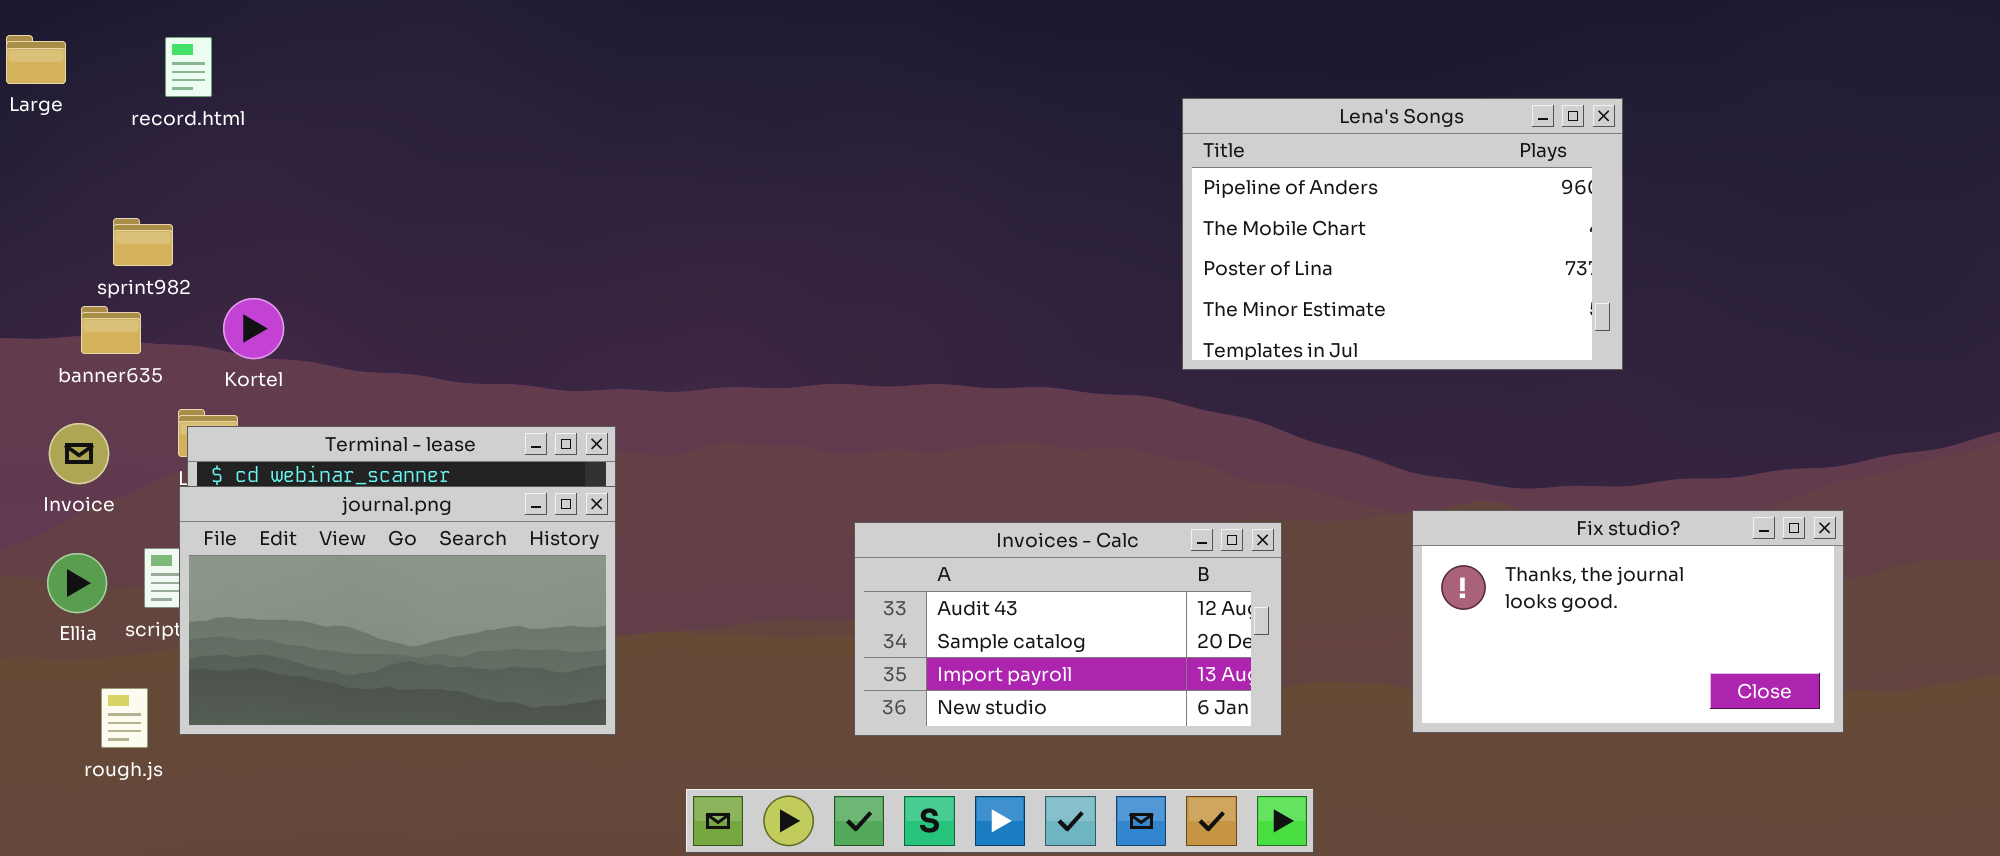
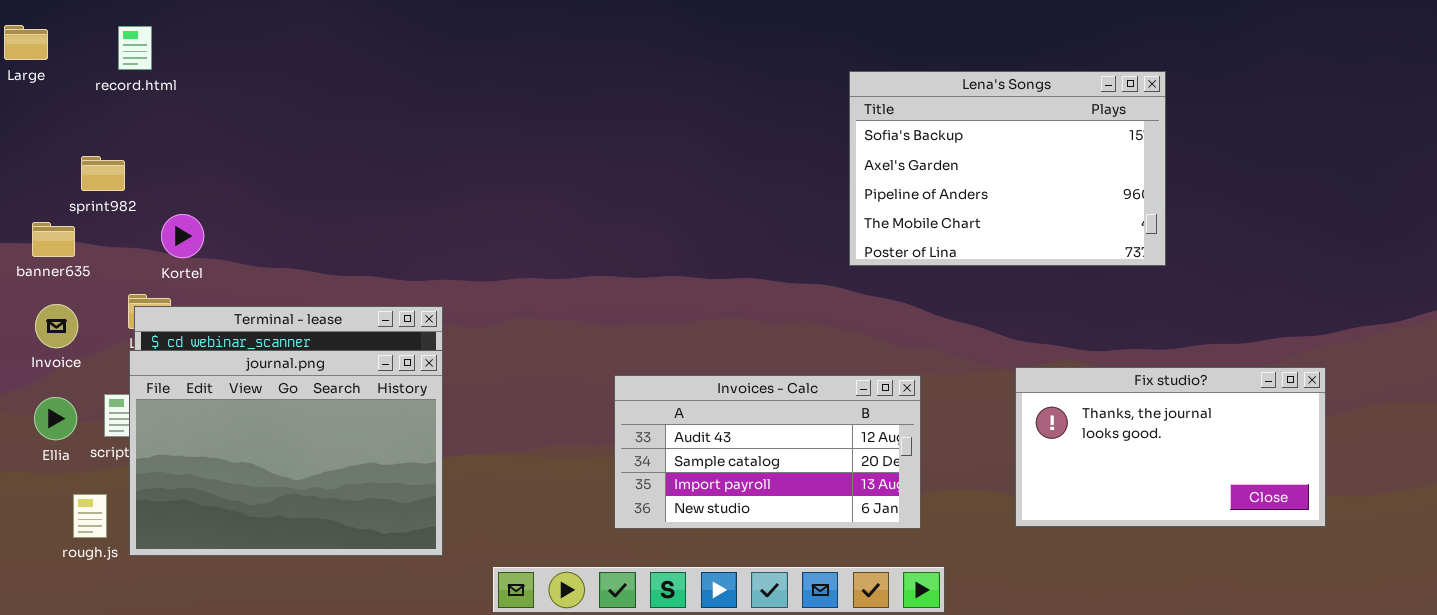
Lena's Songs: [1182,98,1623,370] -> [849,71,1166,266], scrolled up 2 rows
banner635: [81,306,141,354] -> [32,222,75,257], moved
journal.png: [179,486,616,735] -> [129,350,443,556], resized

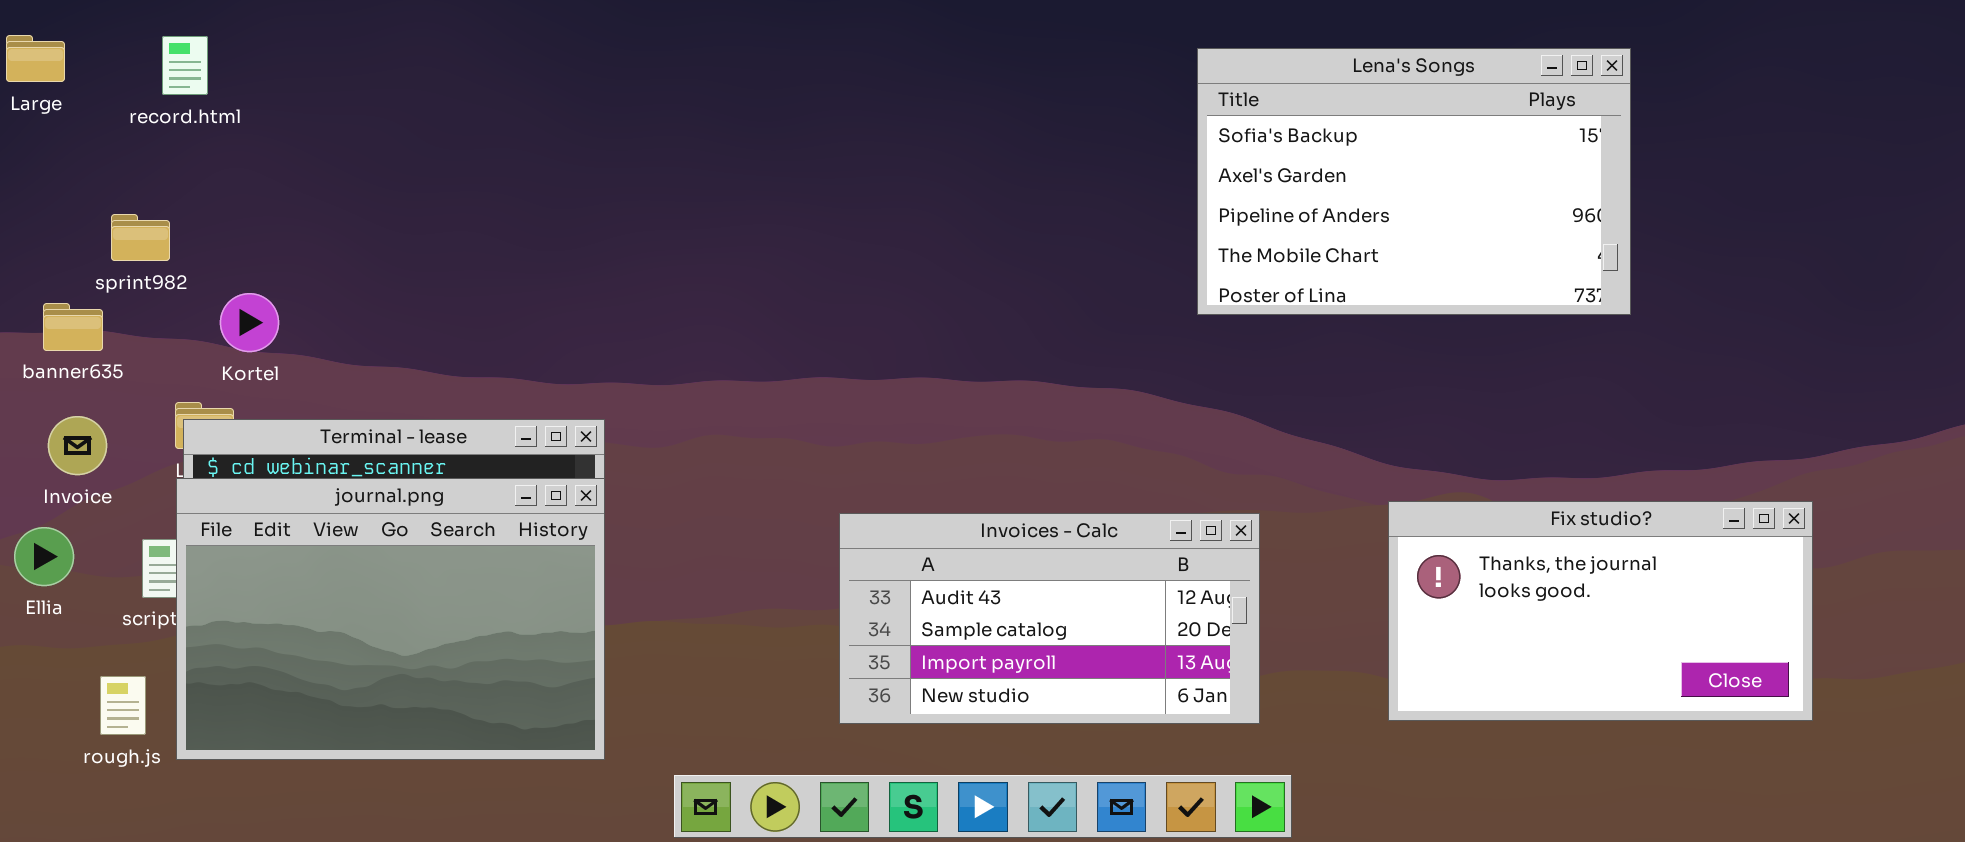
Lena's Songs: [849,71,1166,266] -> [1197,48,1631,315], moved
Ellia: [34,397,77,440] -> [14,527,74,586], moved

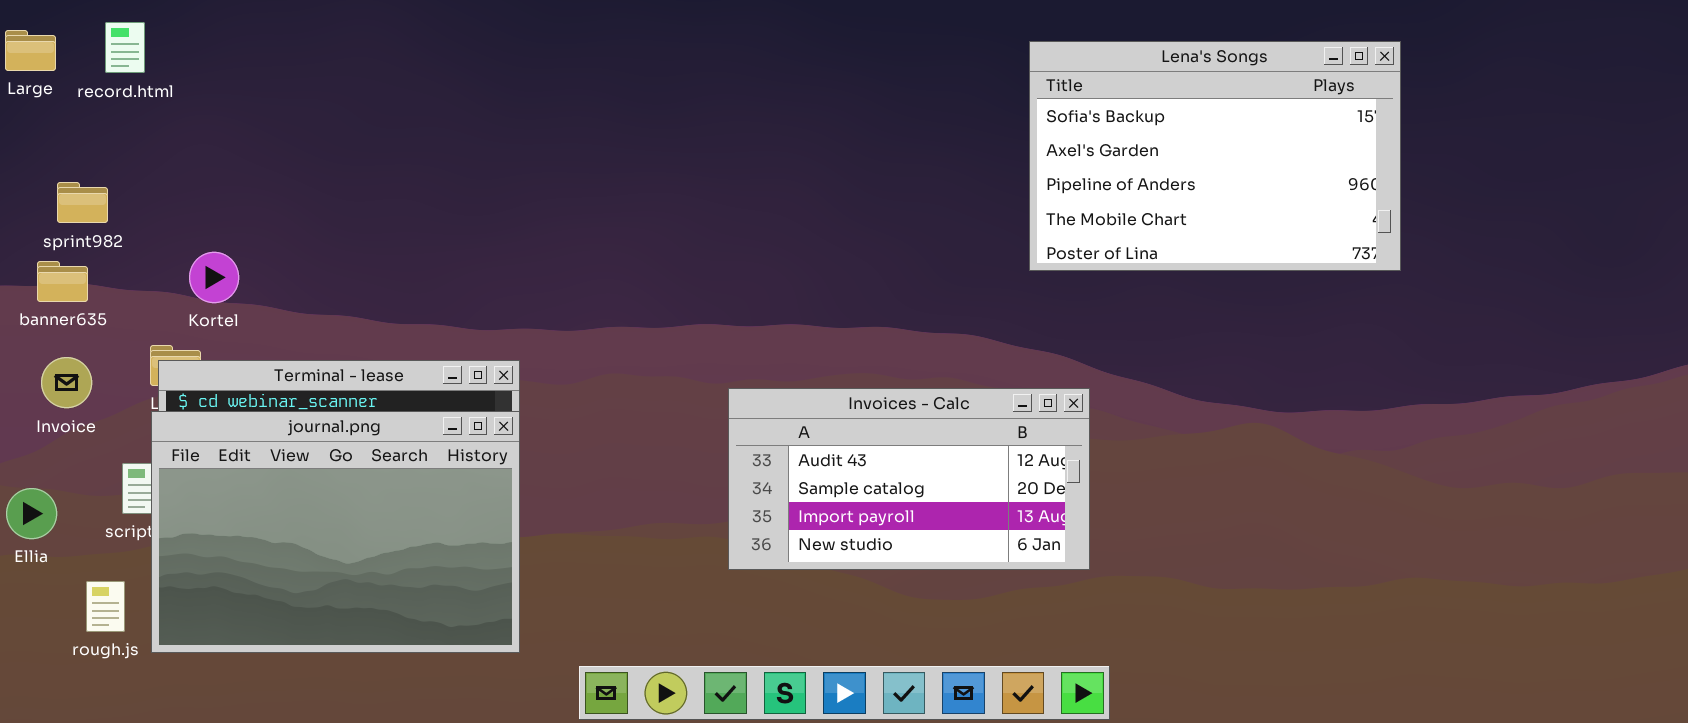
record.html: [162,36,208,95] -> [105,22,145,73], moved
sprint982: [111,214,170,261] -> [57,182,108,223], moved
Fix studio?: [1388,501,1813,721] -> none, closed
Invoices - Calc: [839,513,1260,724] -> [728,388,1090,570], moved
Ellia: [14,527,74,586] -> [6,488,57,539], moved

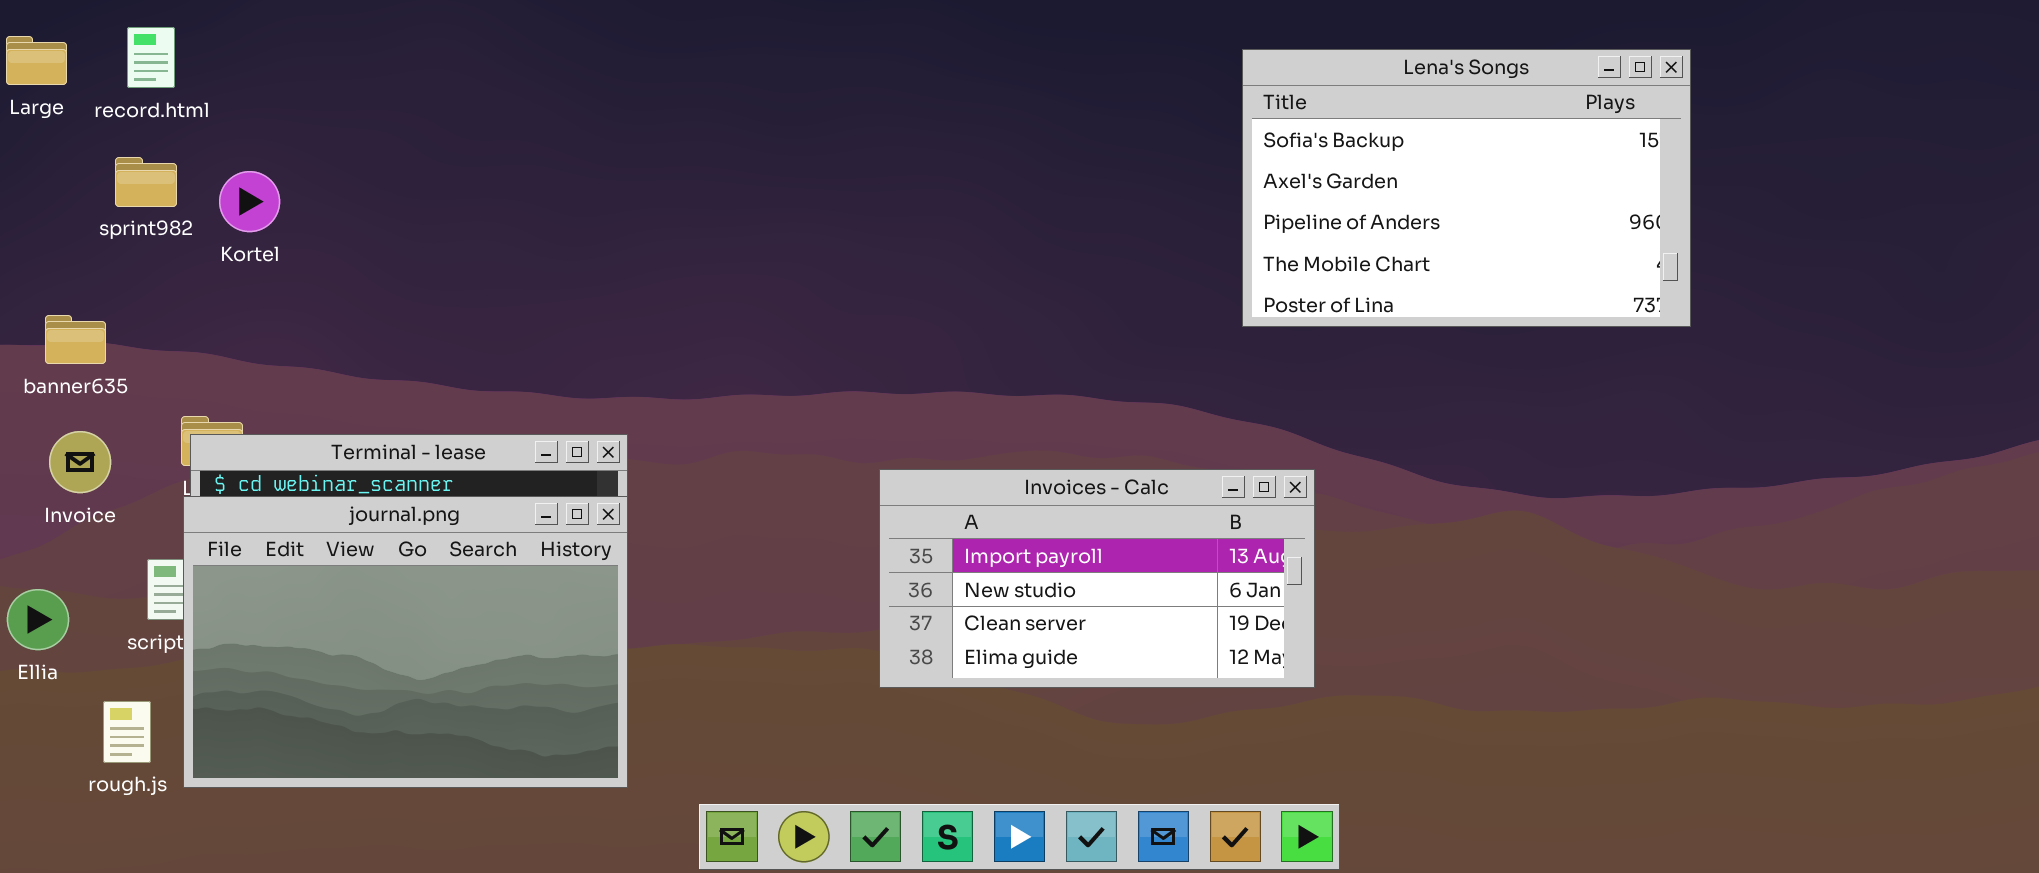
sprint982: [57,182,108,223] -> [115,157,177,207], moved
Kortel: [189,252,239,303] -> [219,171,280,232], moved
Invoices - Calc: [728,388,1090,570] -> [879,469,1315,688], scrolled down 2 rows

